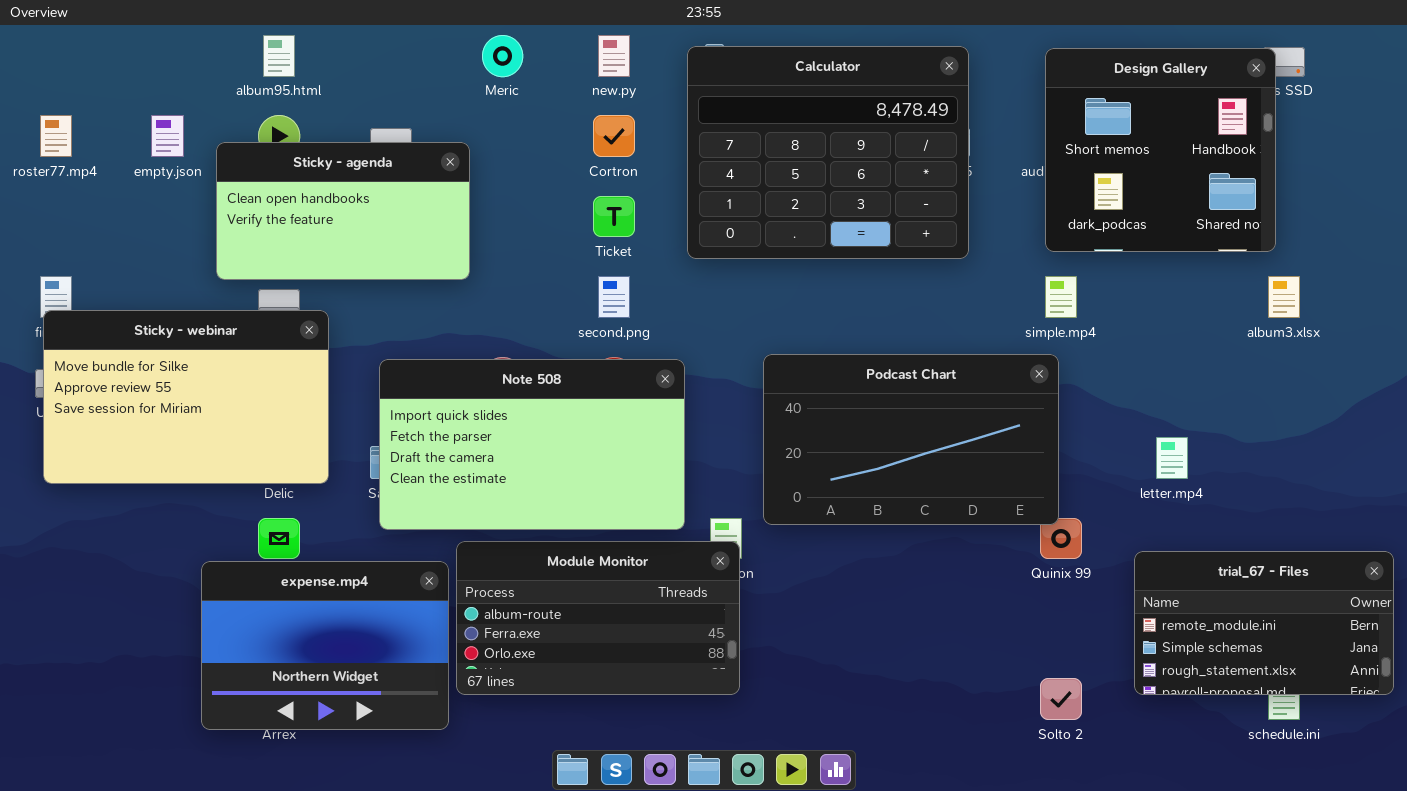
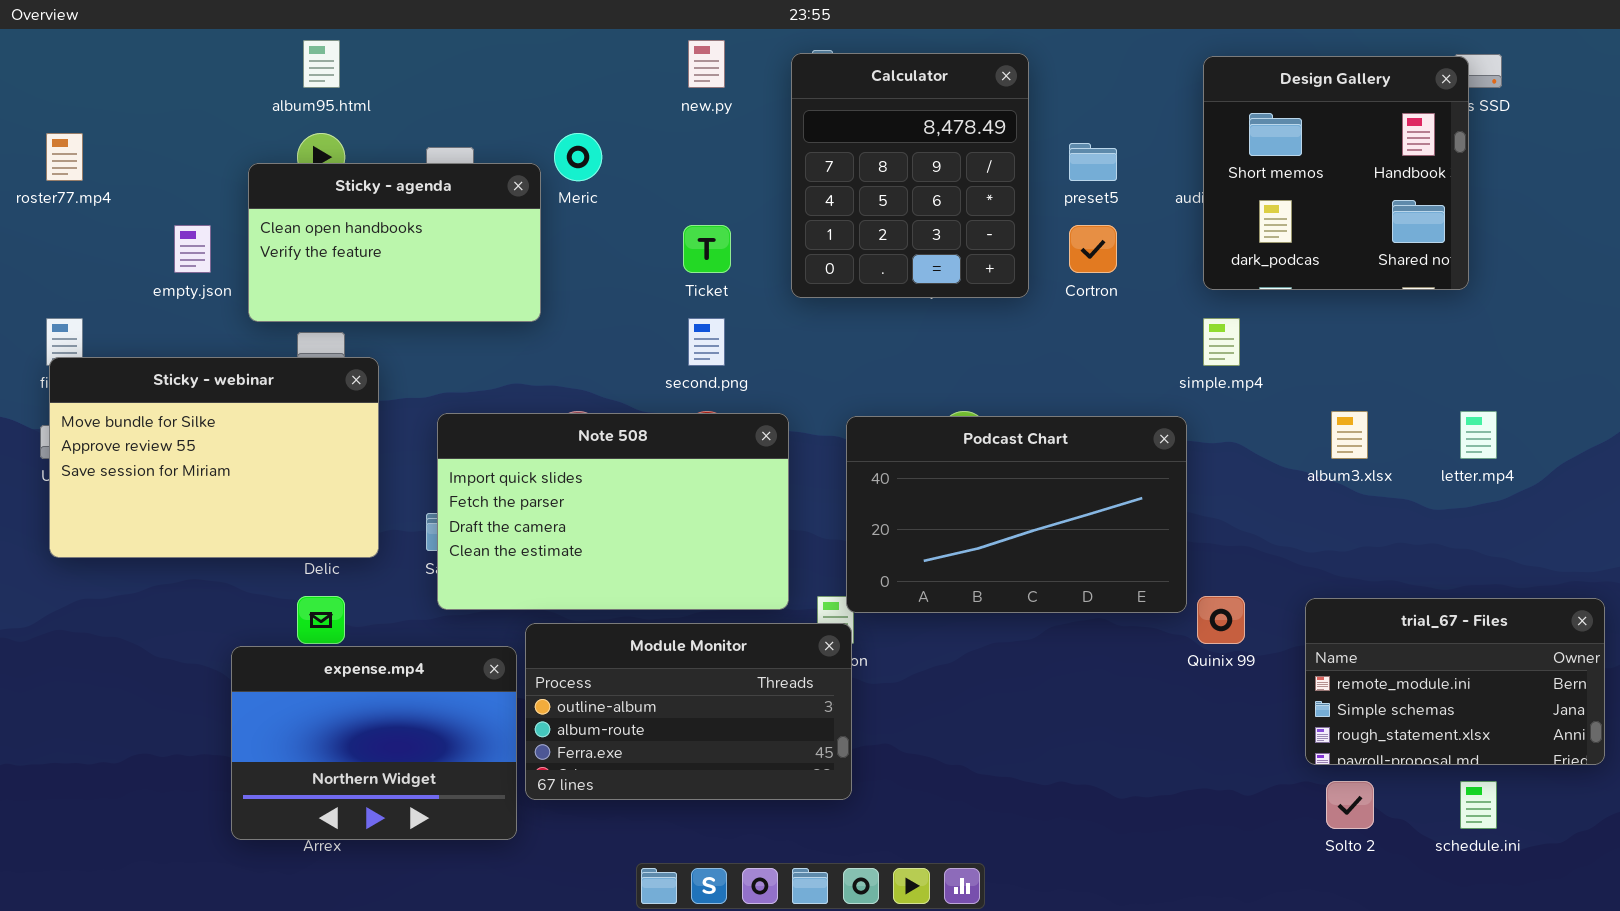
Meric: [482,35,523,77] -> [554,133,602,181], moved
Calculator: [687,46,969,259] -> [791,53,1029,298], resized
empty.json: [151,115,184,157] -> [174,225,211,273], moved
Cortron: [593,115,635,157] -> [1069,225,1117,273], moved
album3.xlsx: [1268,276,1300,318] -> [1331,411,1368,459], moved
Podcast Chart: [763,354,1059,525] -> [846,416,1187,613], moved
letter.mp4: [1156,437,1188,479] -> [1460,411,1497,459], moved
Module Monitor: [456,541,740,695] -> [525,623,852,800], scrolled up 1 row
trial_67 - Files: [1134,551,1394,695] -> [1305,598,1605,765], moved
Solto 2: [1040,678,1082,720] -> [1326,781,1374,829], moved

